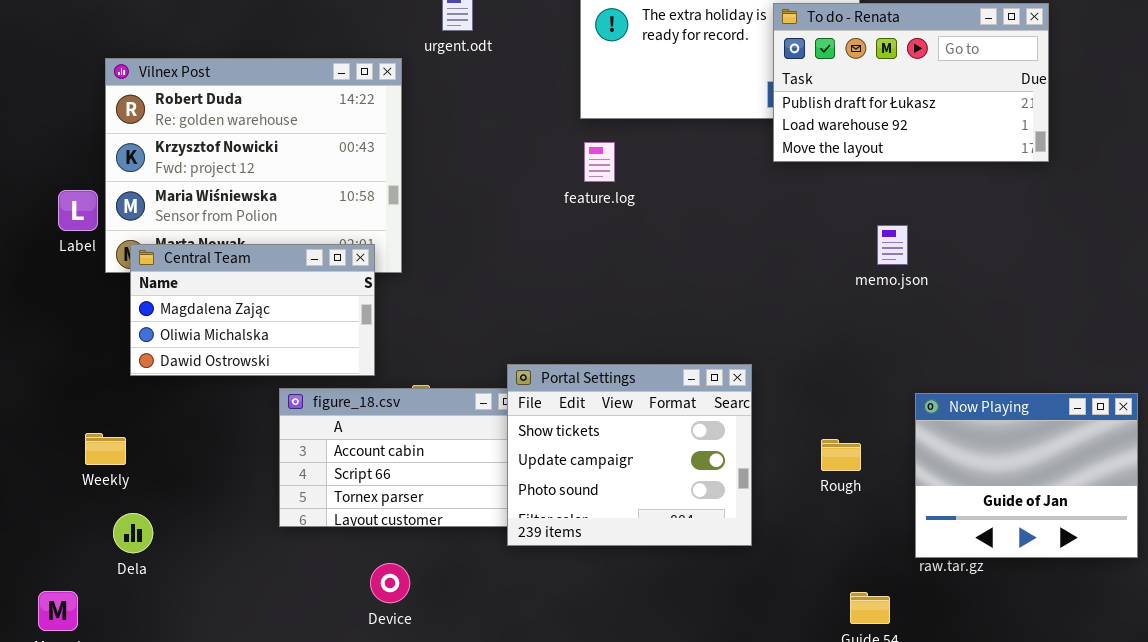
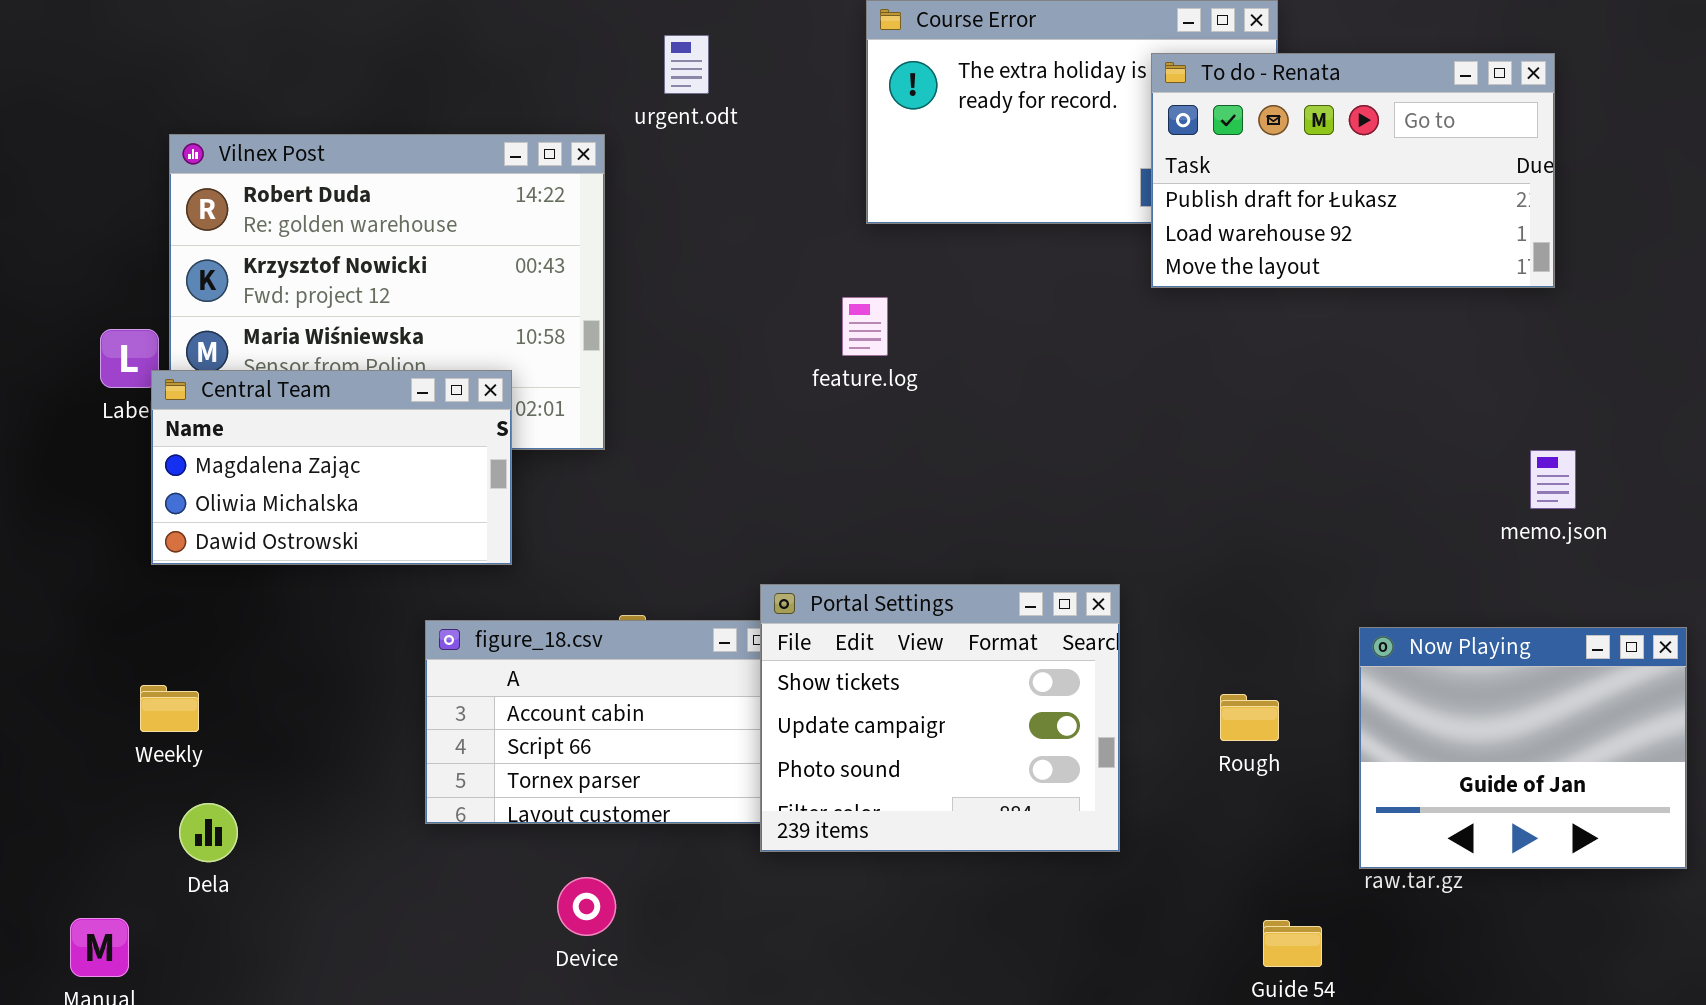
feature.log: [584,142,615,182] -> [842,297,888,356], moved
memo.json: [877,225,908,265] -> [1530,450,1576,509], moved
Central Team: [130,244,375,376] -> [151,370,512,565], moved

